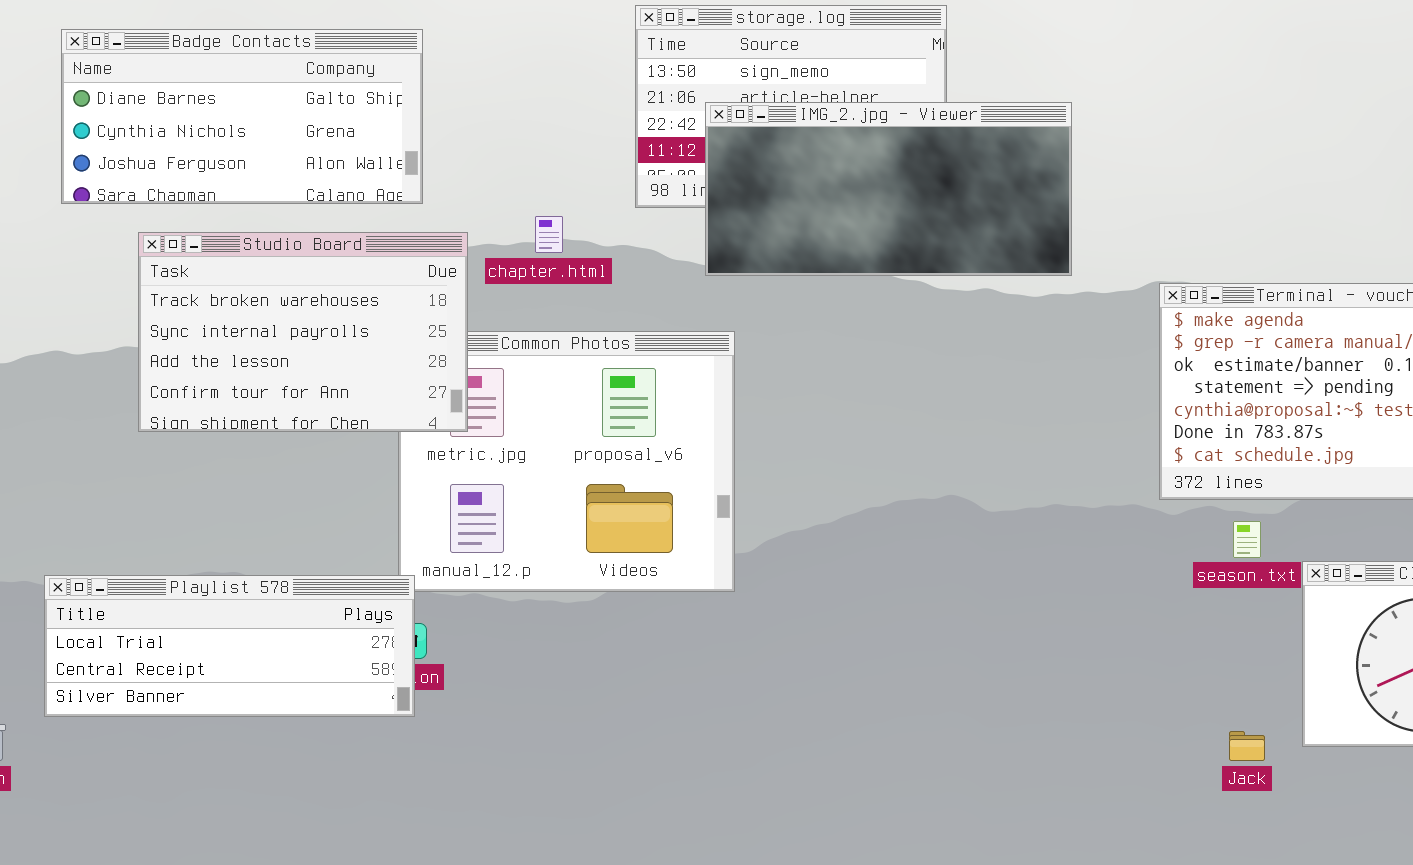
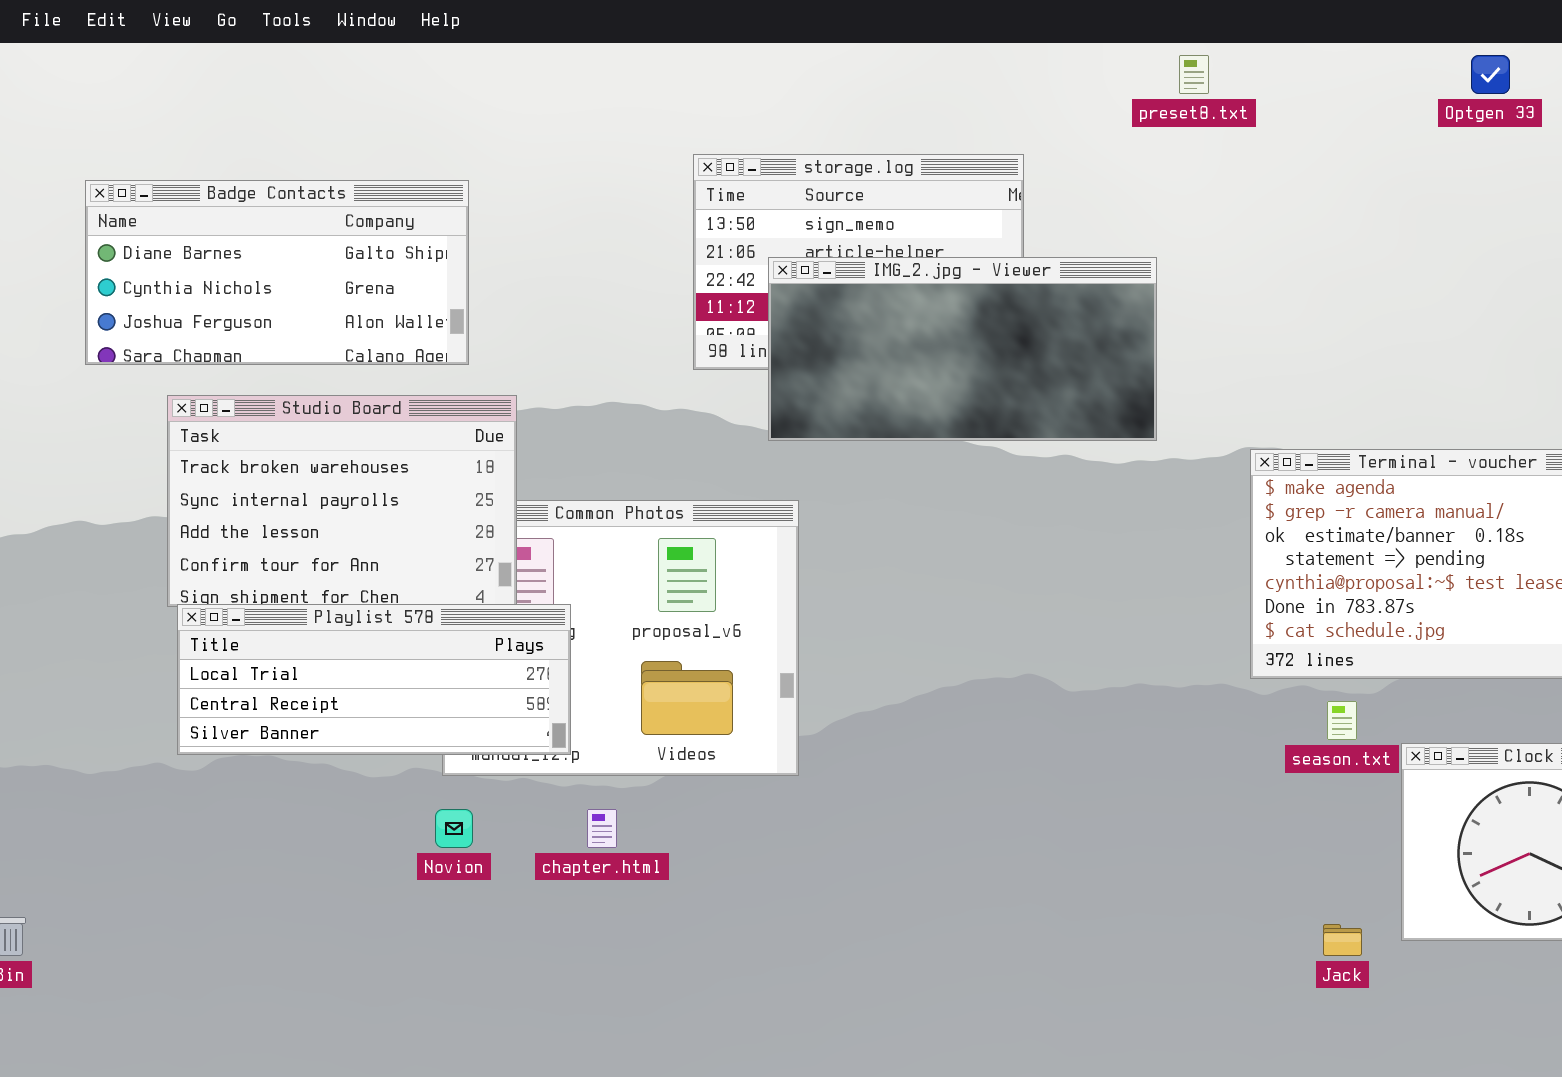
chapter.html: [535,216,563,253] -> [587,809,617,848], moved
Playlist 578: [44,575,415,717] -> [177,604,571,755], moved

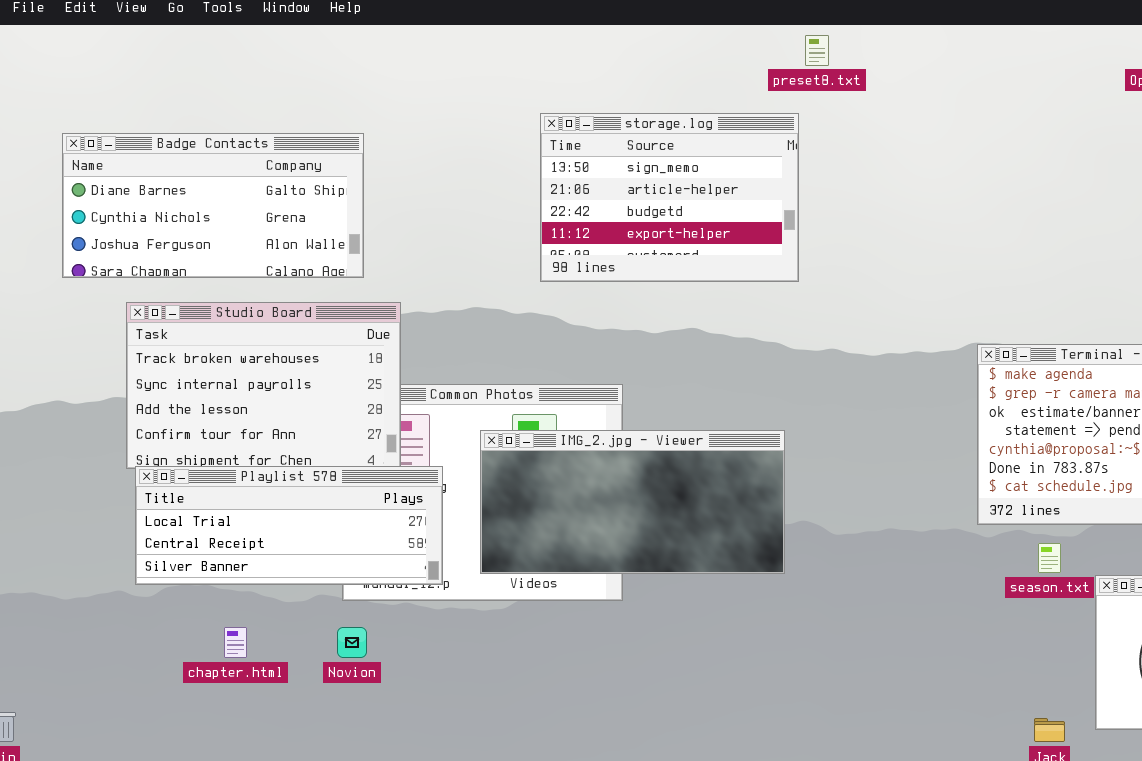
preset8.txt: [1179,55,1209,94] -> [805,35,829,66], moved
IMG_2.jpg - Viewer: [768,257,1157,441] -> [480,430,785,574], moved
chapter.html: [587,809,617,848] -> [224,627,247,658], moved

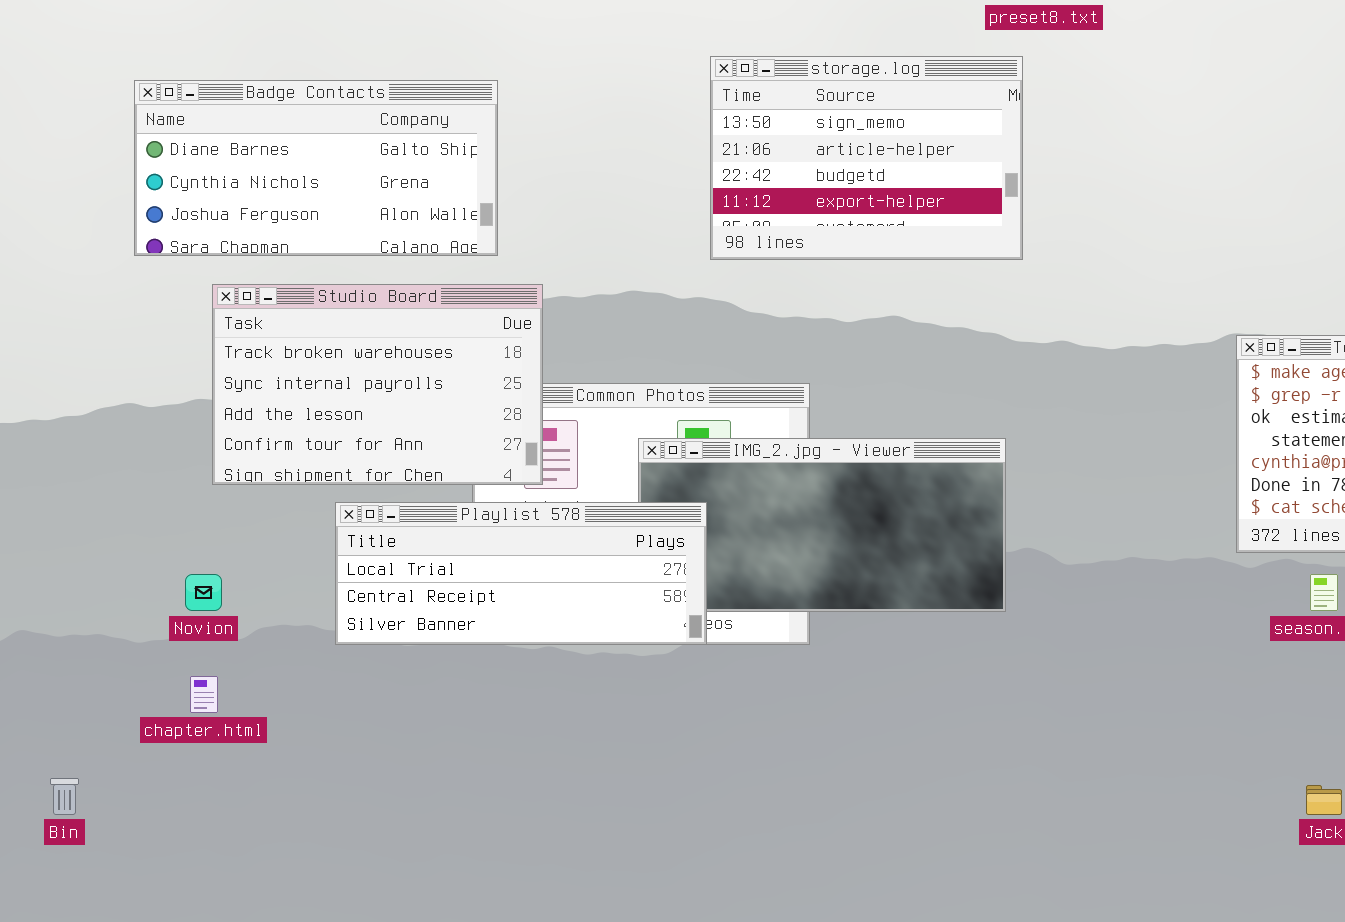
Playlist 578: [135,466,443,585] -> [335,502,707,645], moved
chapter.html: [224,627,247,658] -> [190,676,218,713], moved
Novion: [337,627,367,658] -> [185,574,222,611], moved

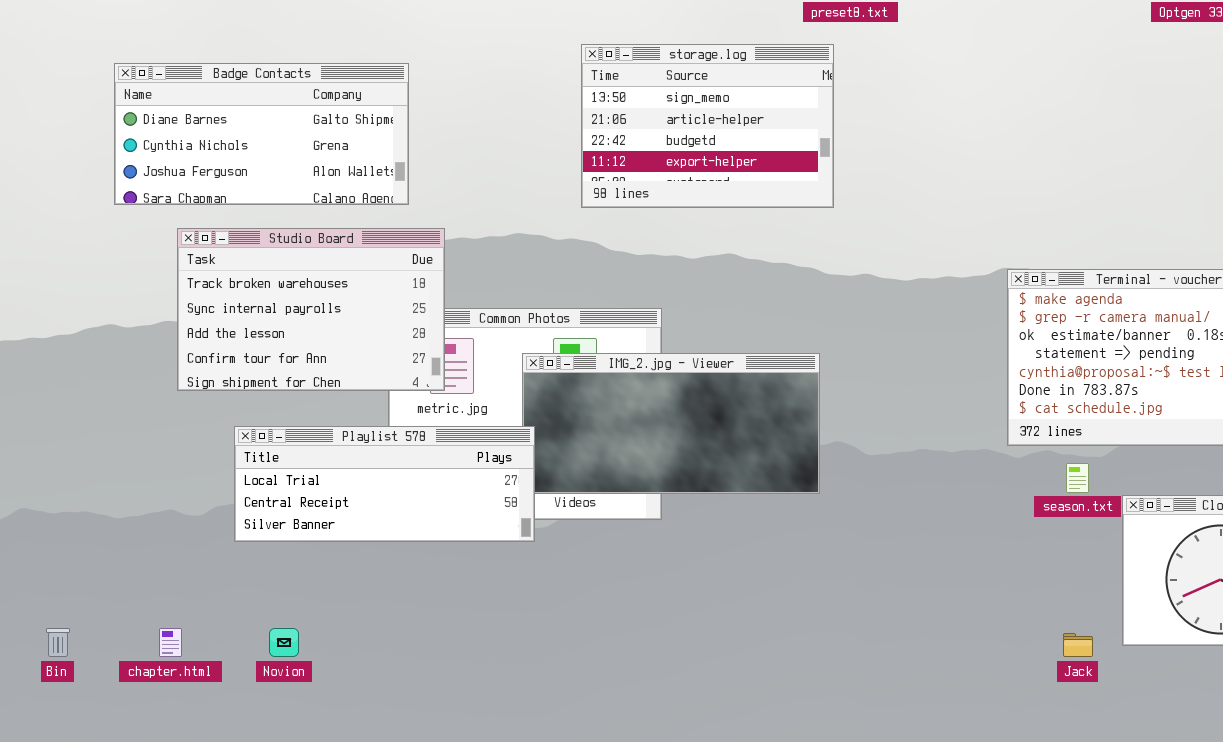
Playlist 578: [335,502,707,645] -> [234,426,535,542], moved
Novion: [185,574,222,611] -> [269,628,299,657], moved
chapter.html: [190,676,218,713] -> [159,628,182,657], moved

